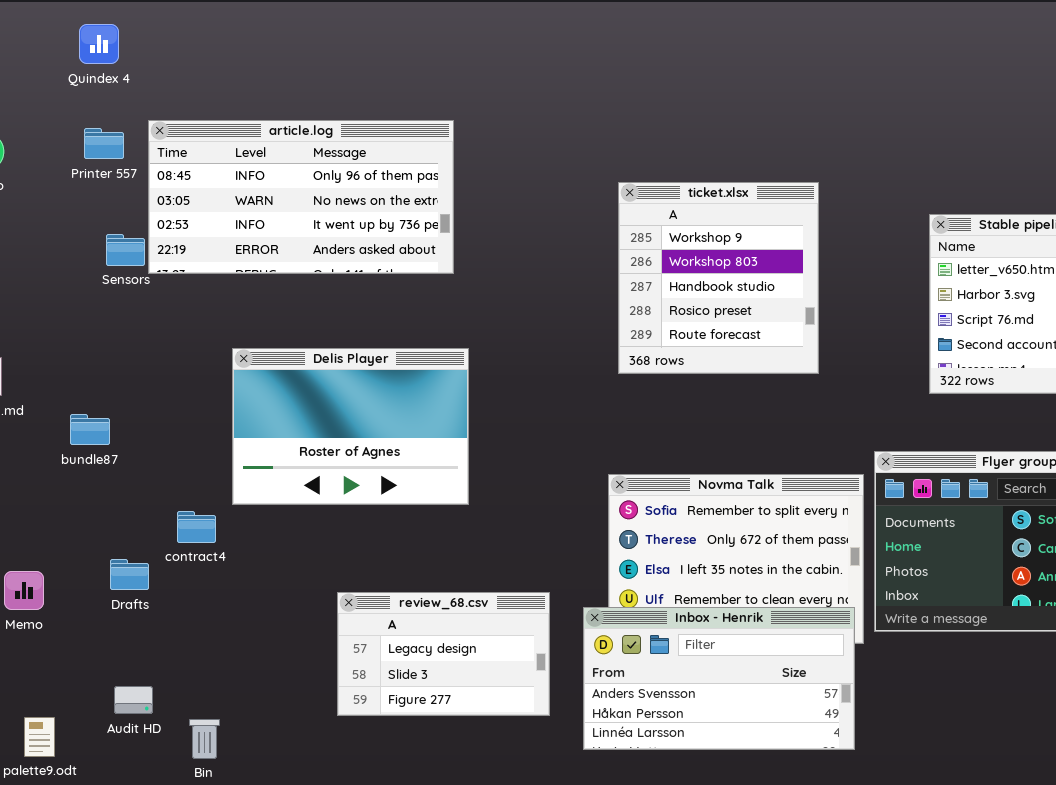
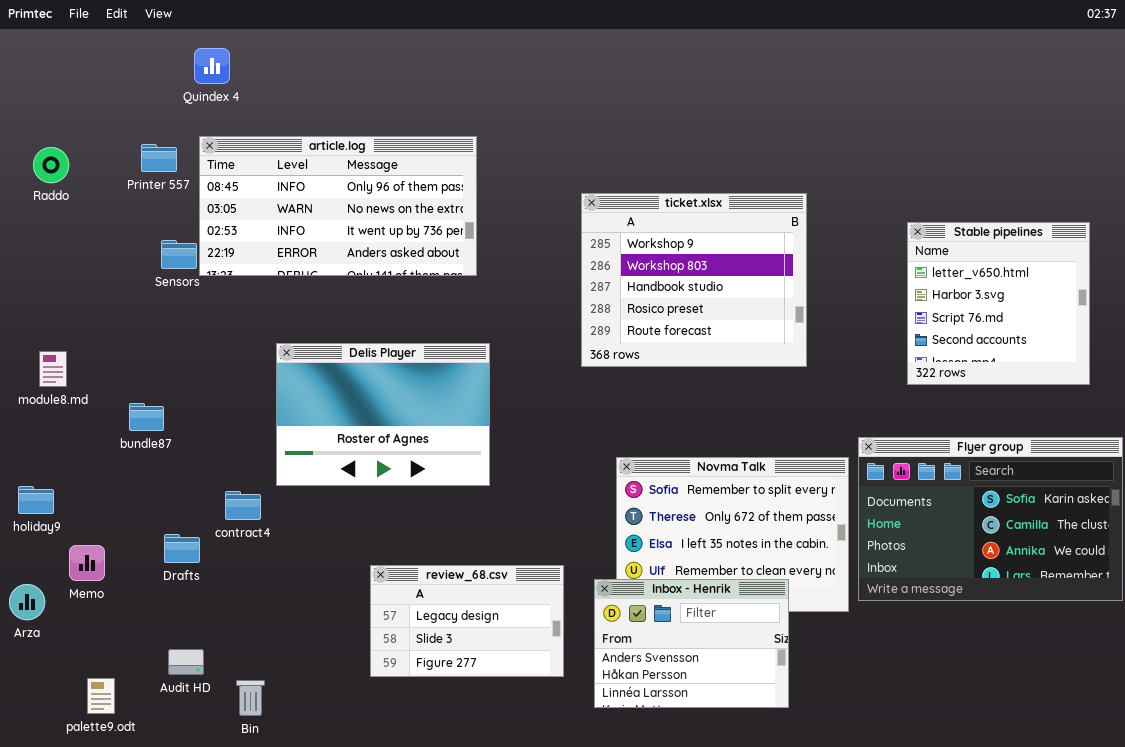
Quindex 4: [79,24,119,64] -> [194,48,230,84], moved
ticket.xlsx: [618,182,819,374] -> [581,193,807,367], resized
Inbox - Henrik: [583,607,855,750] -> [594,579,789,708], resized

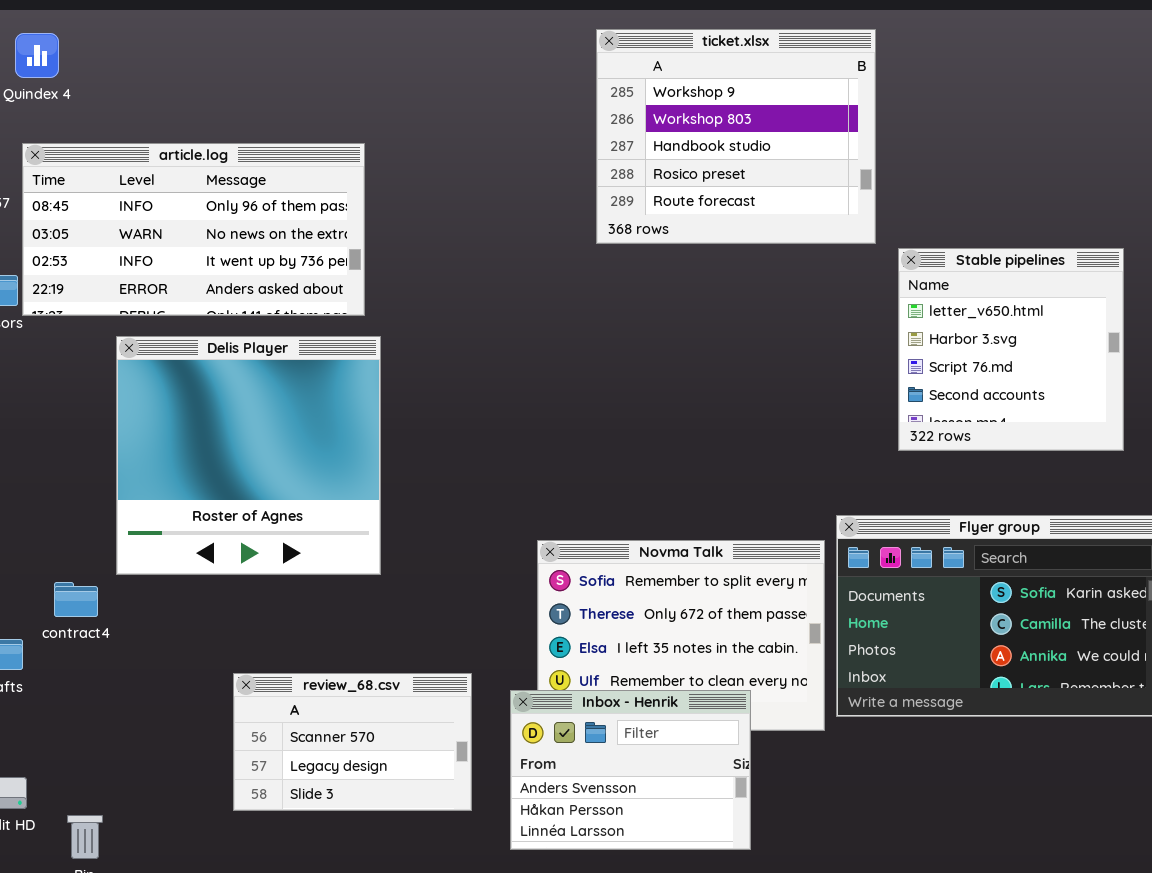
ticket.xlsx: [581,193,807,367] -> [596,29,876,244], moved
Delis Player: [276,343,490,486] -> [116,336,381,575], resized
review_68.csv: [370,565,564,677] -> [233,673,472,811], scrolled up 1 row

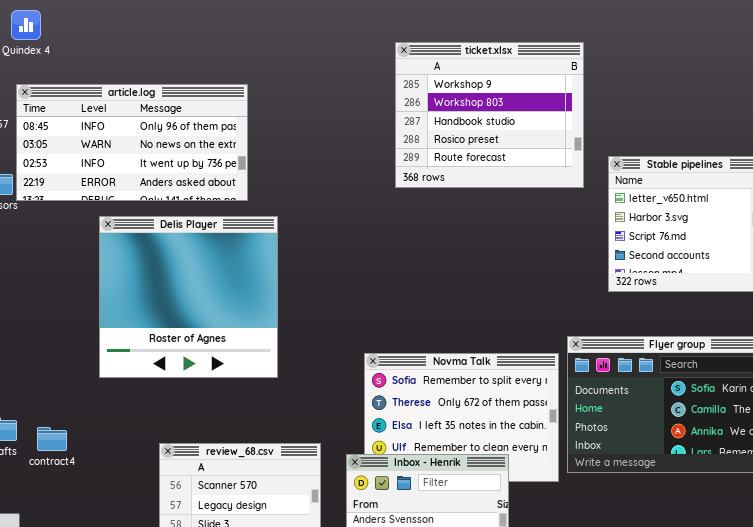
ticket.xlsx: [596,29,876,244] -> [395,42,584,188], moved
Delis Player: [116,336,381,575] -> [99,216,278,378], moved
contract4: [54,582,98,617] -> [37,427,67,451], moved

